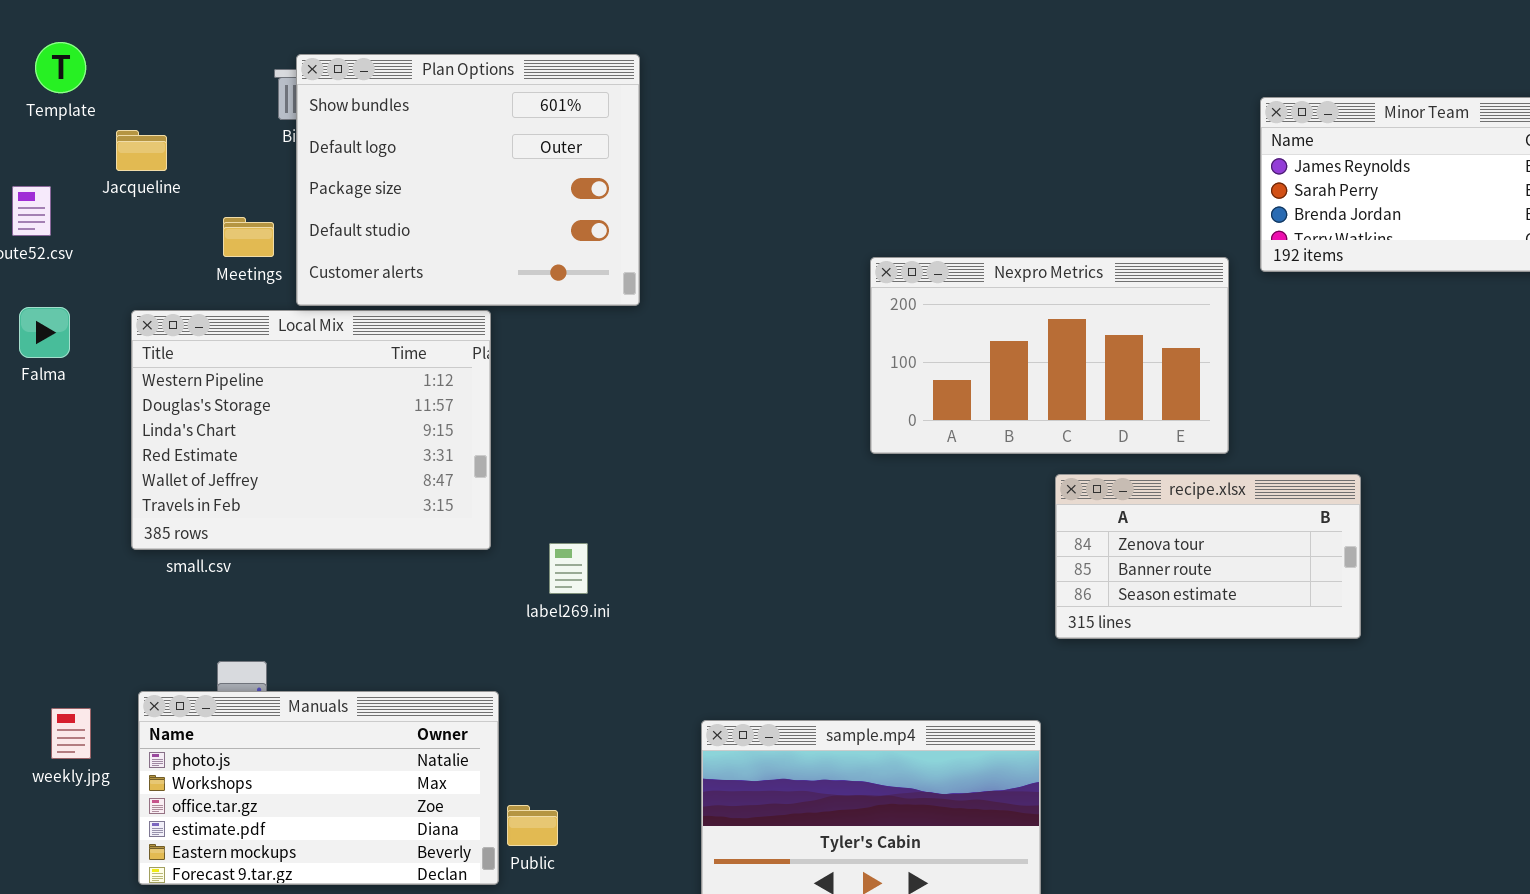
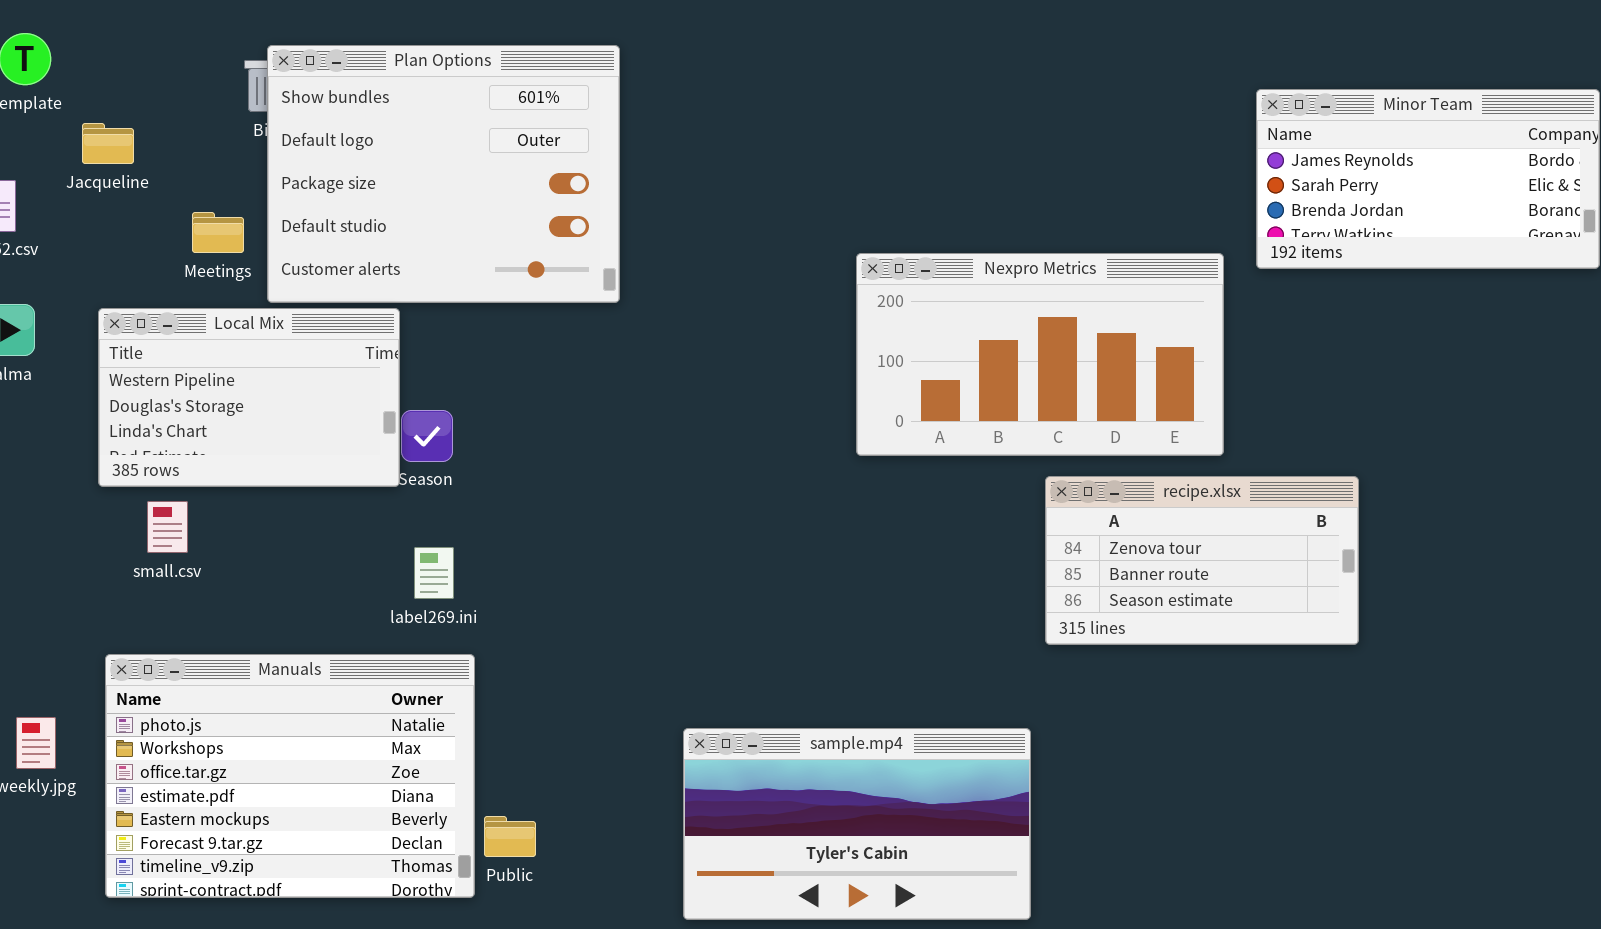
Local Mix: [131,310,491,550] -> [98,308,400,487], resized
label269.ini: [549,543,588,594] -> [414,547,454,599], moved
Manuals: [138,691,499,885] -> [105,654,475,898], resized

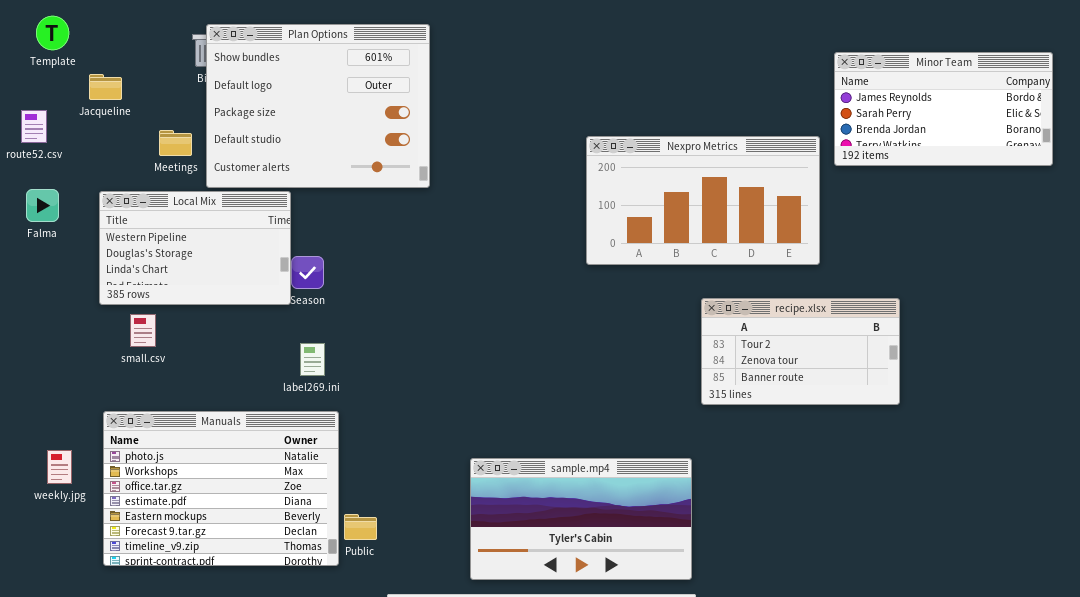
Nexpro Metrics: [856,253,1224,456] -> [586,136,820,265], moved
recipe.xlsx: [1045,476,1359,645] -> [701,298,900,405], scrolled up 1 row

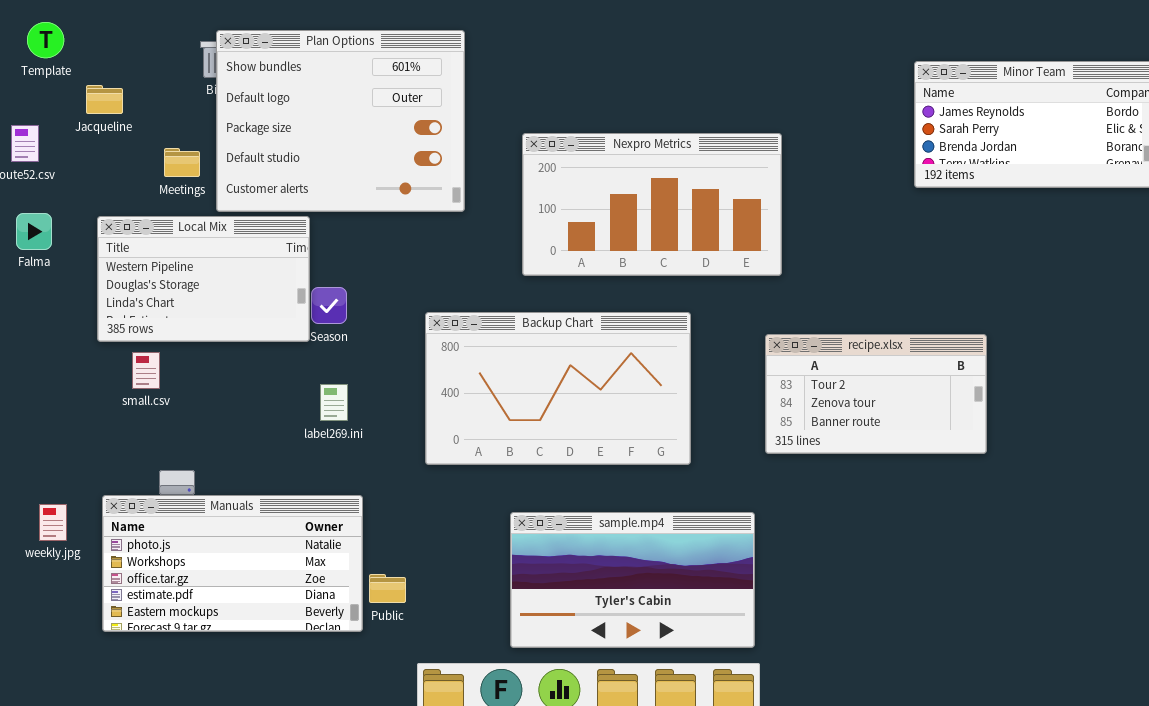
Nexpro Metrics: [586,136,820,265] -> [522,133,782,276], moved
Backup Chart: none -> [425,312,691,465], opened
Manuals: [103,411,339,566] -> [102,495,363,632], resized

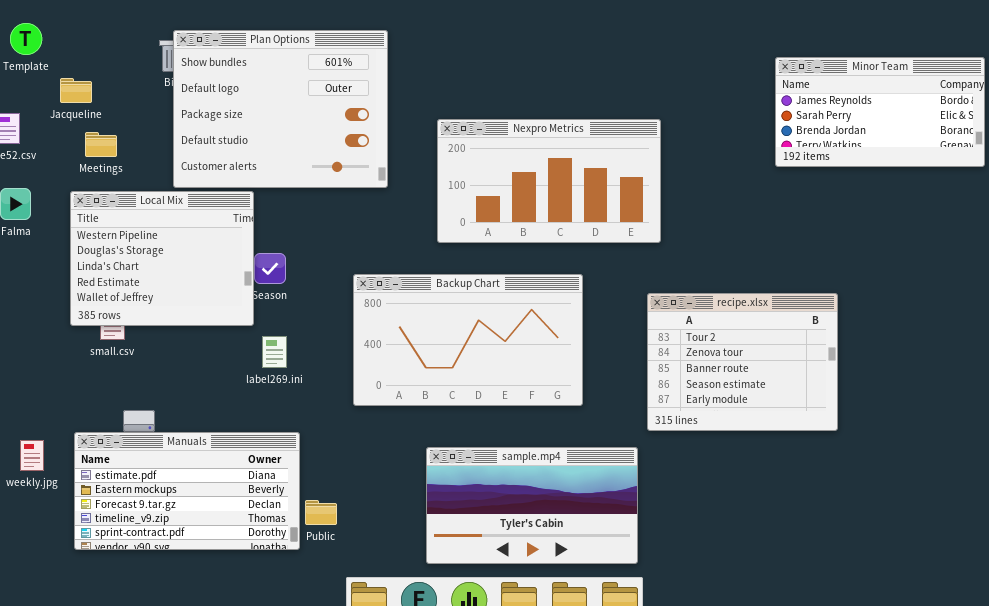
Meetings: [164,148,200,177] -> [85,132,117,157], moved
Local Mix: [97,216,310,342] -> [70,191,254,326], resized
recipe.xlsx: [765,334,987,454] -> [647,293,838,431], resized
Manuals: [102,495,363,632] -> [74,432,300,550], scrolled down 3 rows

